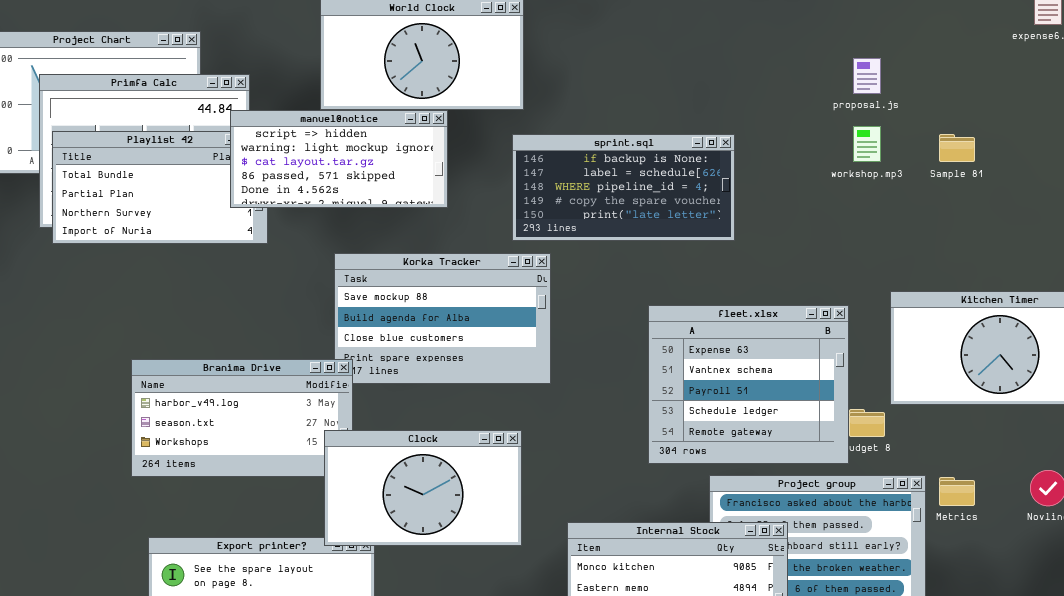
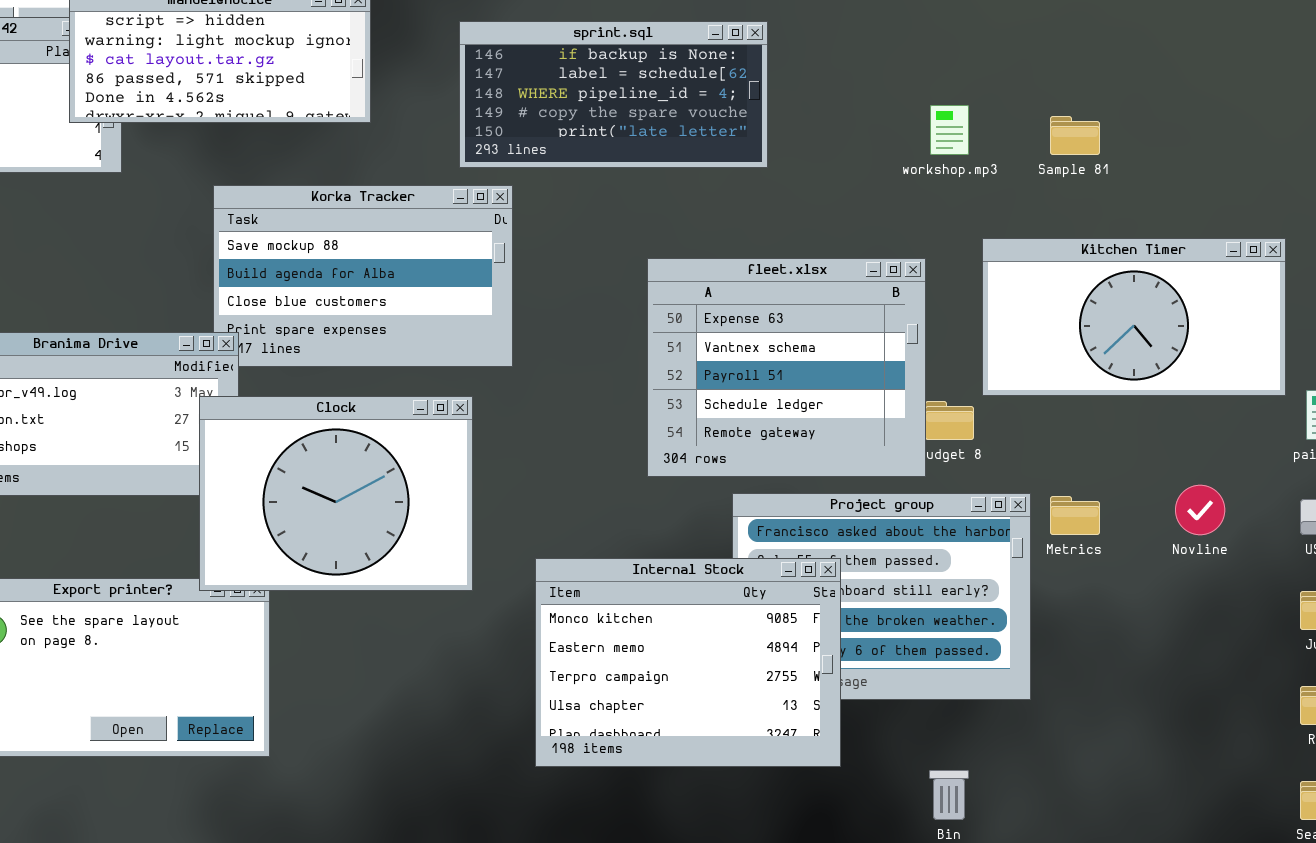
workshop.mp3: [853,126,881,162] -> [930,105,969,155], moved
Sample 81: [939,134,975,162] -> [1050,116,1100,155], moved
Clock: [324,430,522,546] -> [199,396,473,591], resized

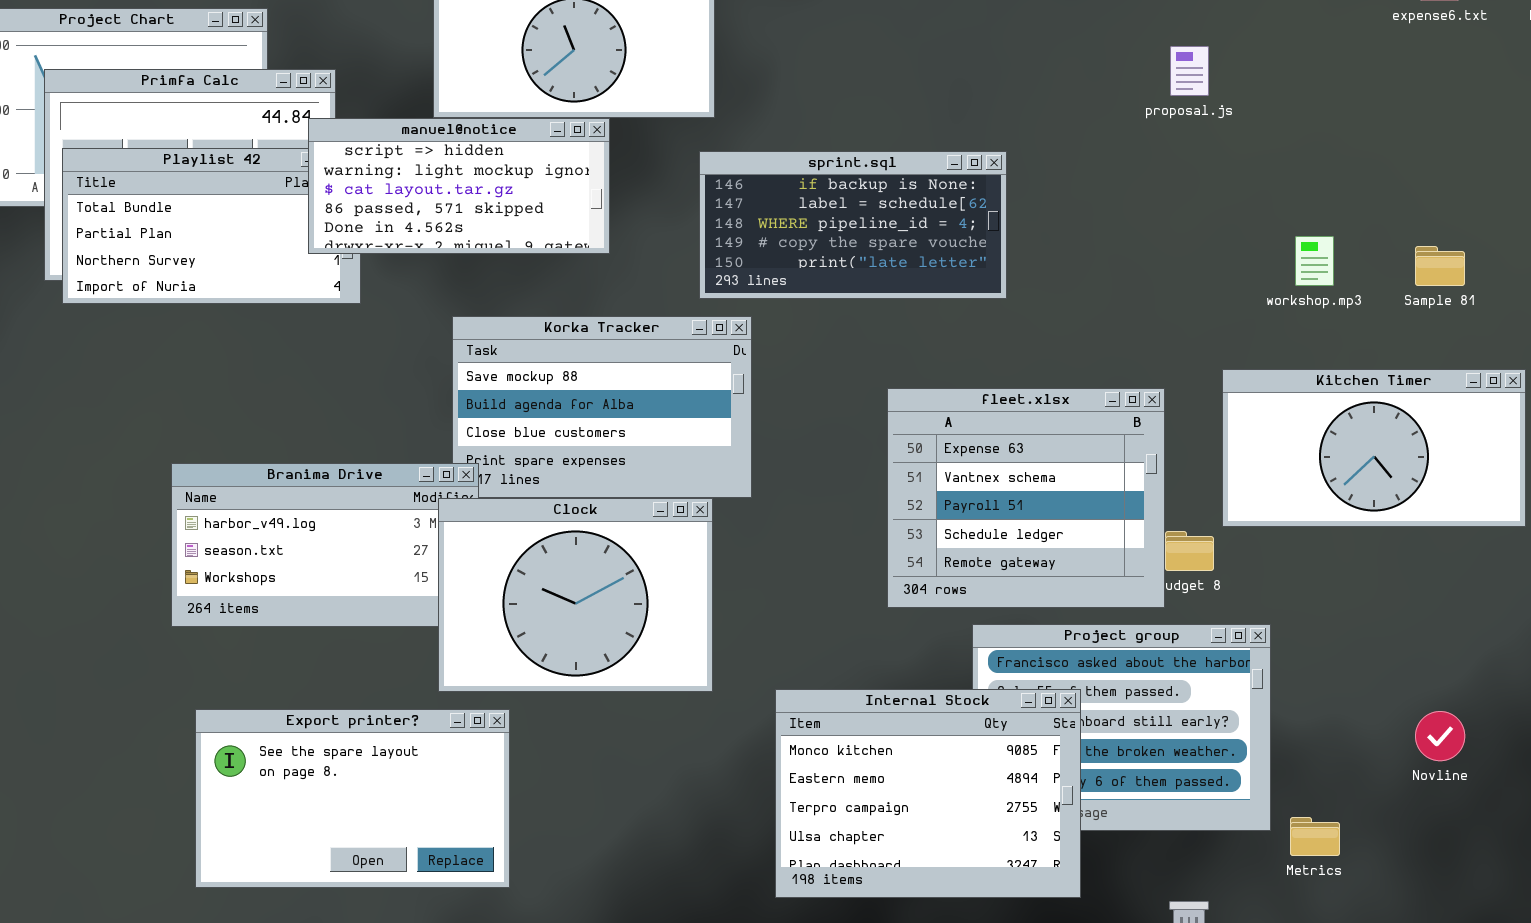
workshop.mp3: [930,105,969,155] -> [1295,236,1334,286], moved
Sample 81: [1050,116,1100,155] -> [1415,246,1465,286], moved
Clock: [199,396,473,591] -> [438,498,713,692], moved
Novline: [1175,485,1225,535] -> [1415,711,1465,761], moved
Metrics: [1050,496,1100,535] -> [1290,817,1340,856], moved

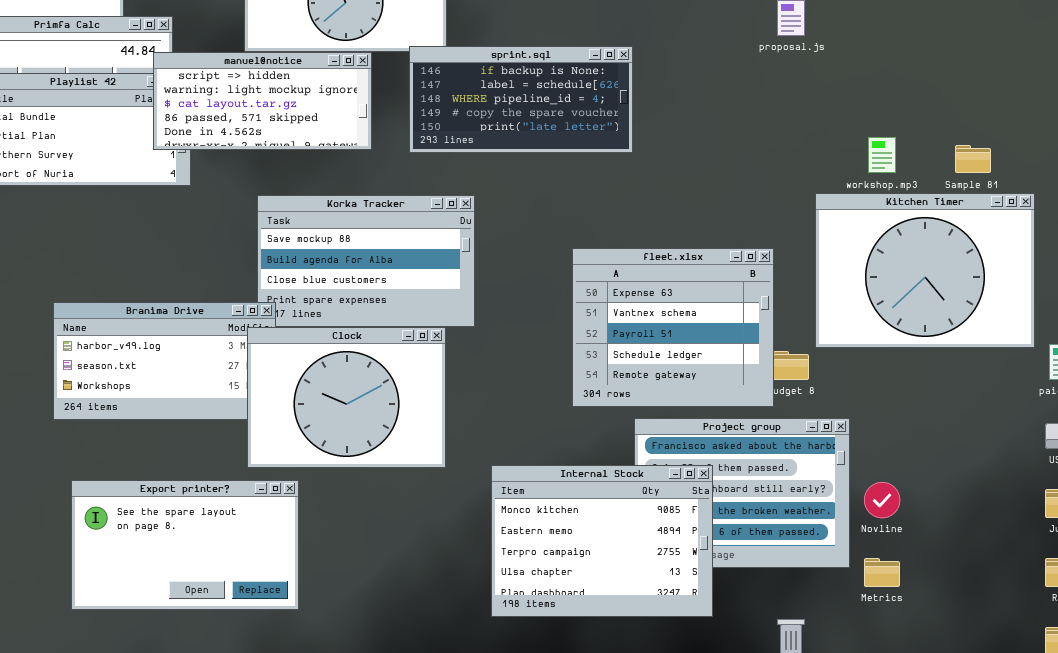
sprint.sql: [699,151,1007,299] -> [409,46,633,153], moved
Kitchen Timer: [1222,369,1526,527] -> [815,193,1035,348], resized
Novline: [1415,711,1465,761] -> [864,482,900,518], moved

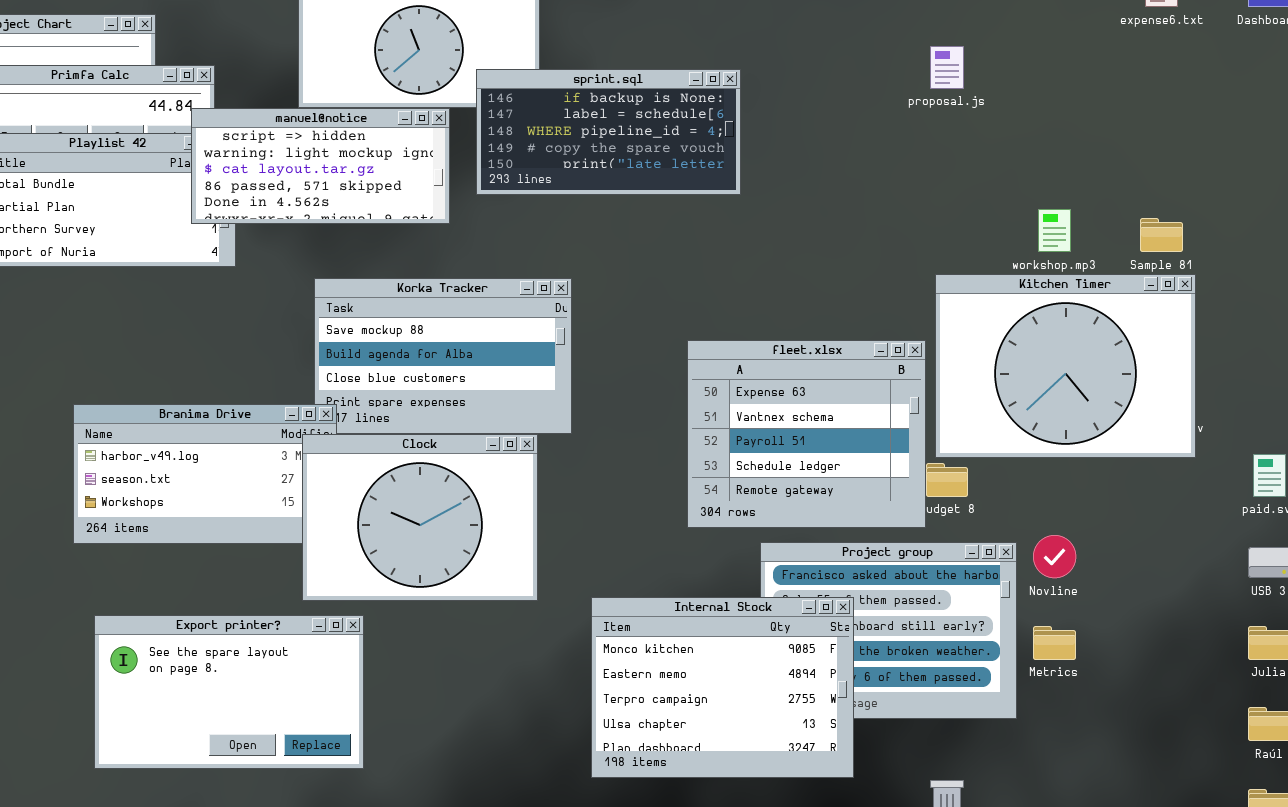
sprint.sql: [409,46,633,153] -> [476,69,741,195], moved
Kitchen Timer: [815,193,1035,348] -> [935,274,1196,458], moved
Novline: [864,482,900,518] -> [1033,535,1076,578], moved
Metrics: [864,558,900,587] -> [1033,626,1076,660], moved

